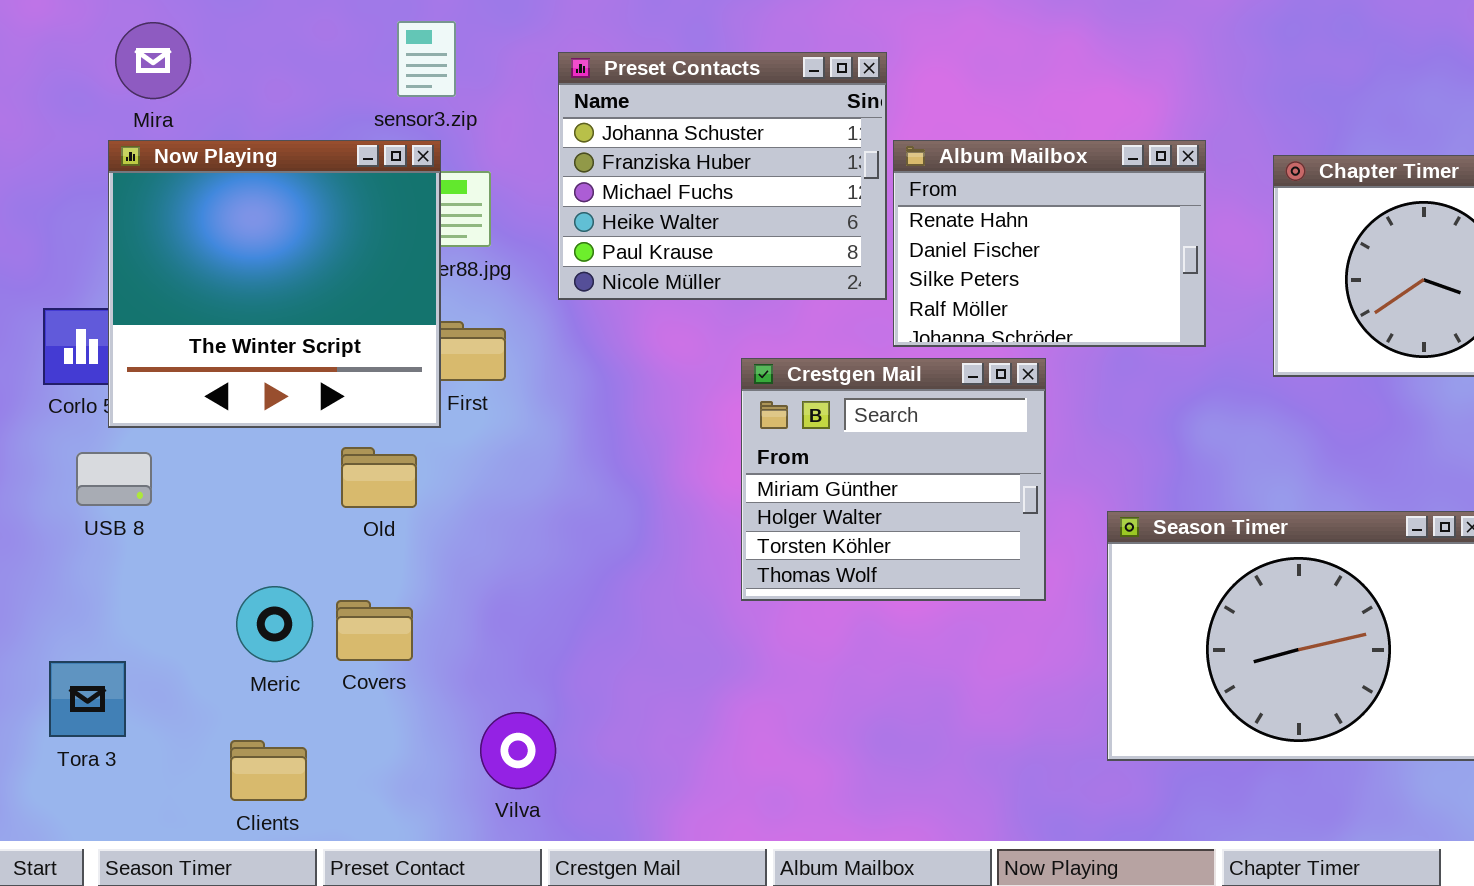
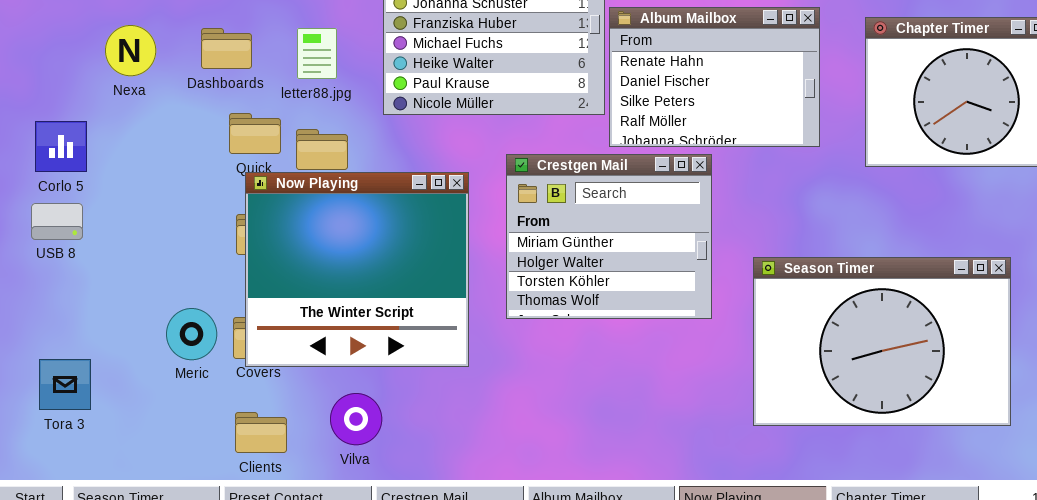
Now Playing: [108,140,441,428] -> [245,172,469,367], moved
USB 8: [76,452,152,506] -> [31,203,83,240], moved
Clients: [230,740,307,801] -> [235,412,287,453], moved

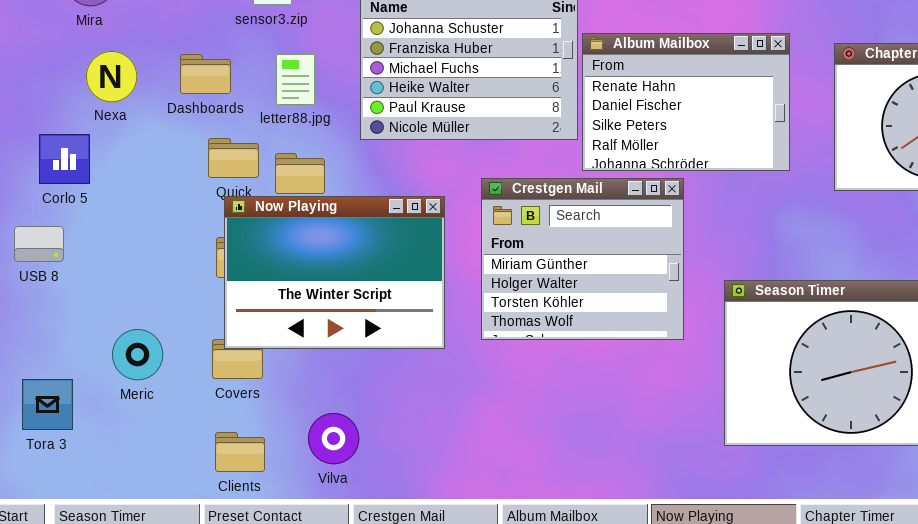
Corlo 5: [35,121,87,172] -> [39,134,90,184], moved
Now Playing: [245,172,469,367] -> [224,196,445,349], resized
Meric: [166,308,217,360] -> [112,329,163,380], moved

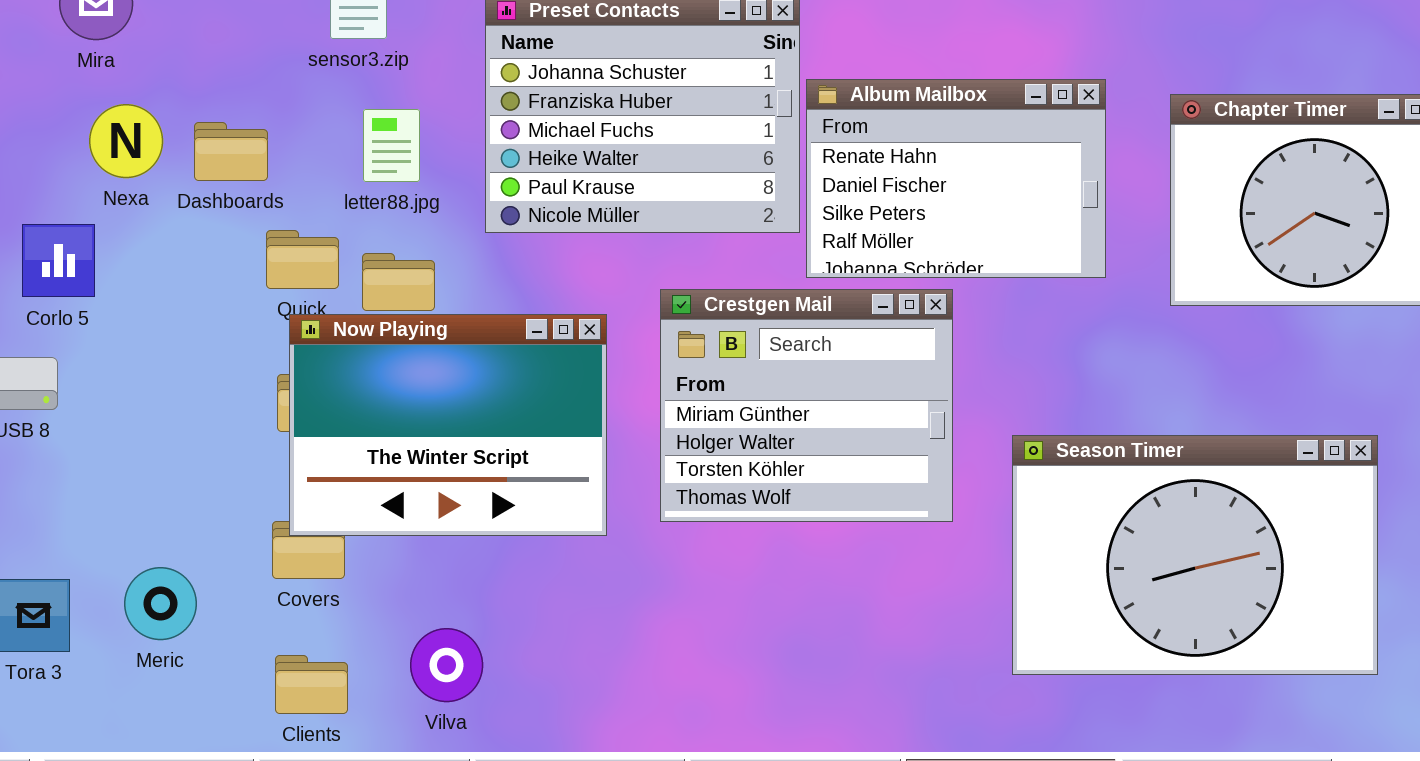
Dashboards: [180,54,231,94] -> [194,122,268,181], moved
Meric: [112,329,163,380] -> [124,567,197,640], moved

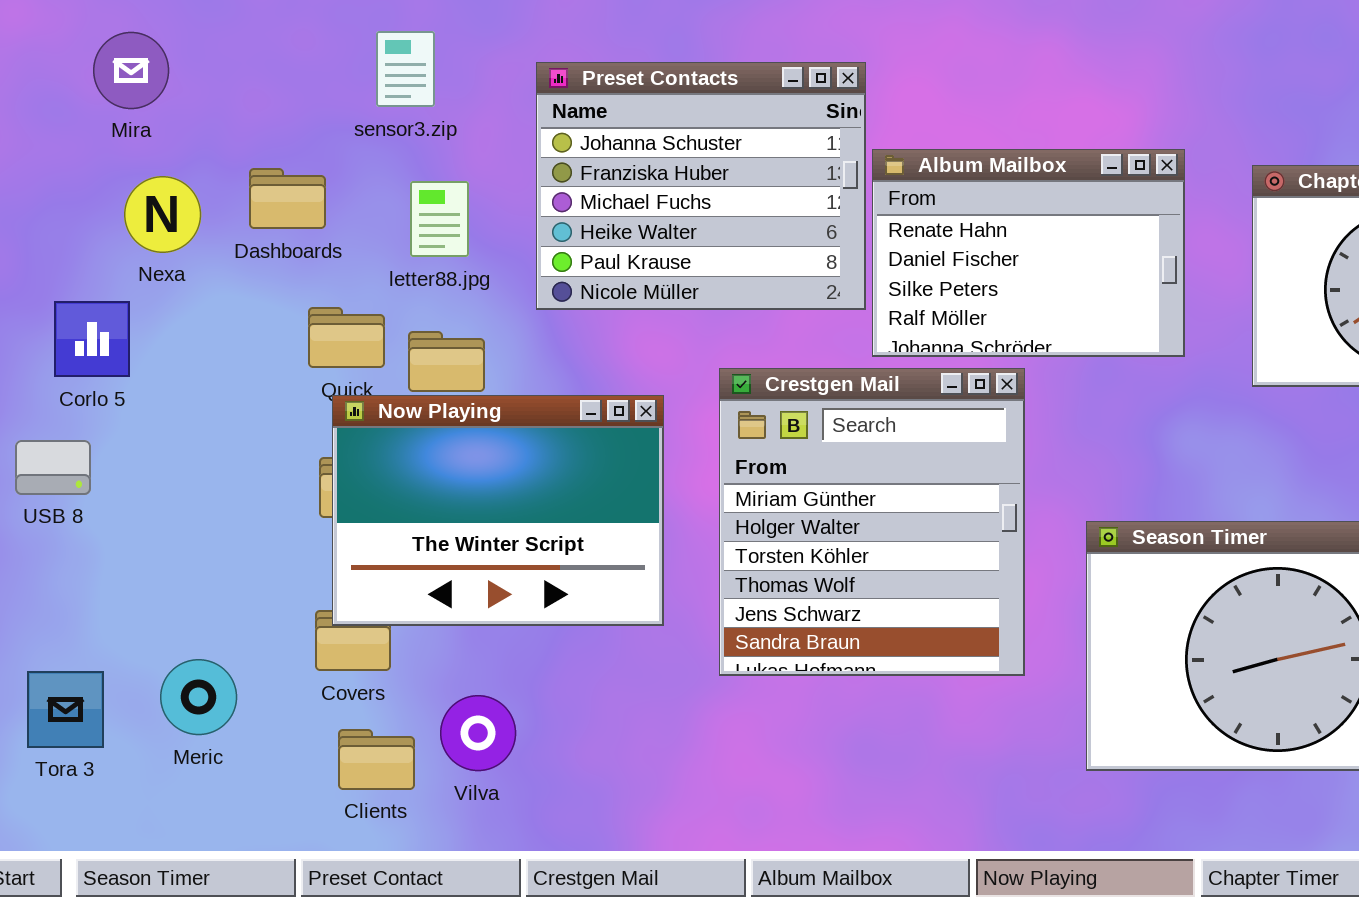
Dashboards: [194,122,268,181] -> [249,168,326,229], moved
Crestgen Mail: [660,289,953,522] -> [719,368,1025,676], resized
Vilva: [410,628,483,702] -> [440,695,516,771], moved
Clients: [275,655,348,714] -> [338,729,415,790], moved

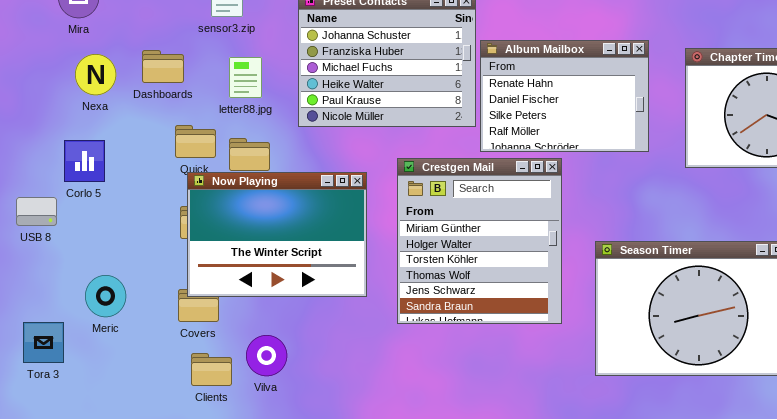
Corlo 5: [54,301,130,377] -> [64,140,105,182], moved
Meric: [160,659,237,735] -> [85,275,126,317], moved

